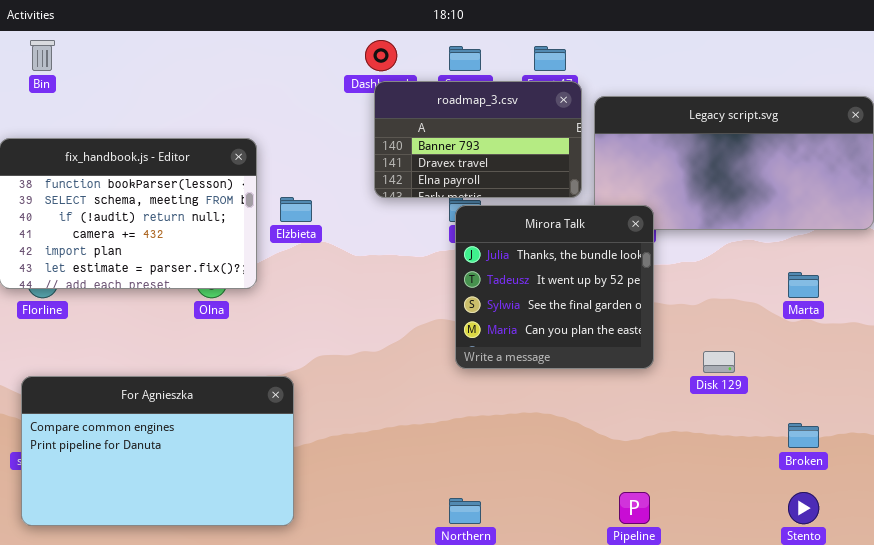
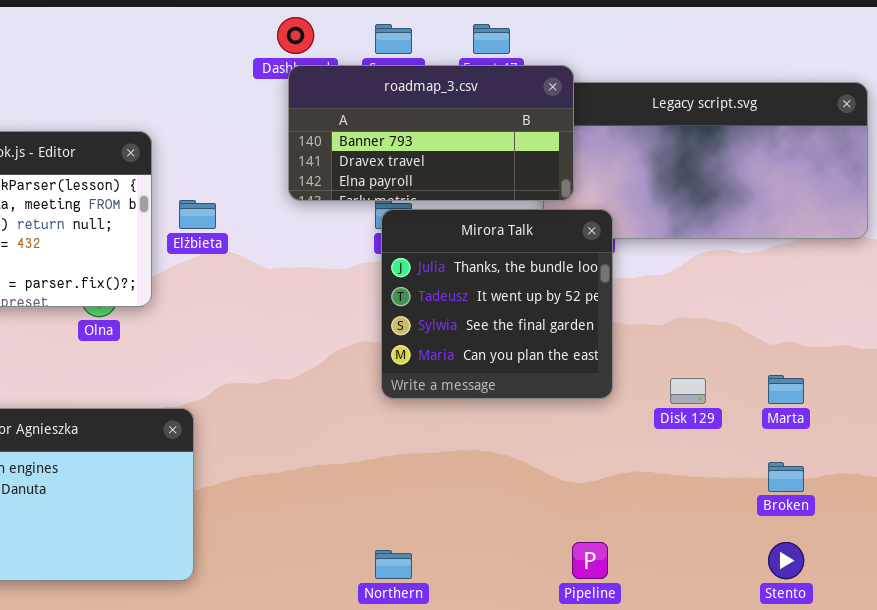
roadmap_3.csv: [374,81,582,198] -> [288,65,574,201], resized
Marta: [788,272,819,298] -> [768,375,804,404], moved

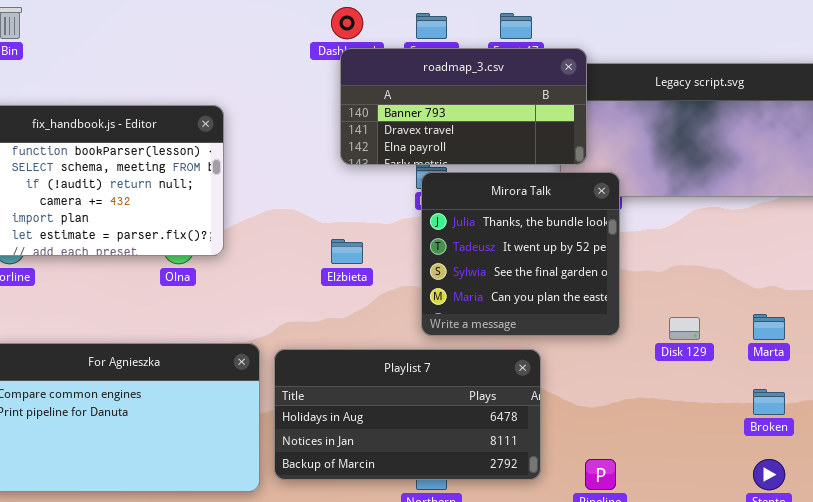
Elżbieta: [179,200,216,229] -> [331,239,363,264], moved
Playlist 7: none -> [274,349,541,480], opened

